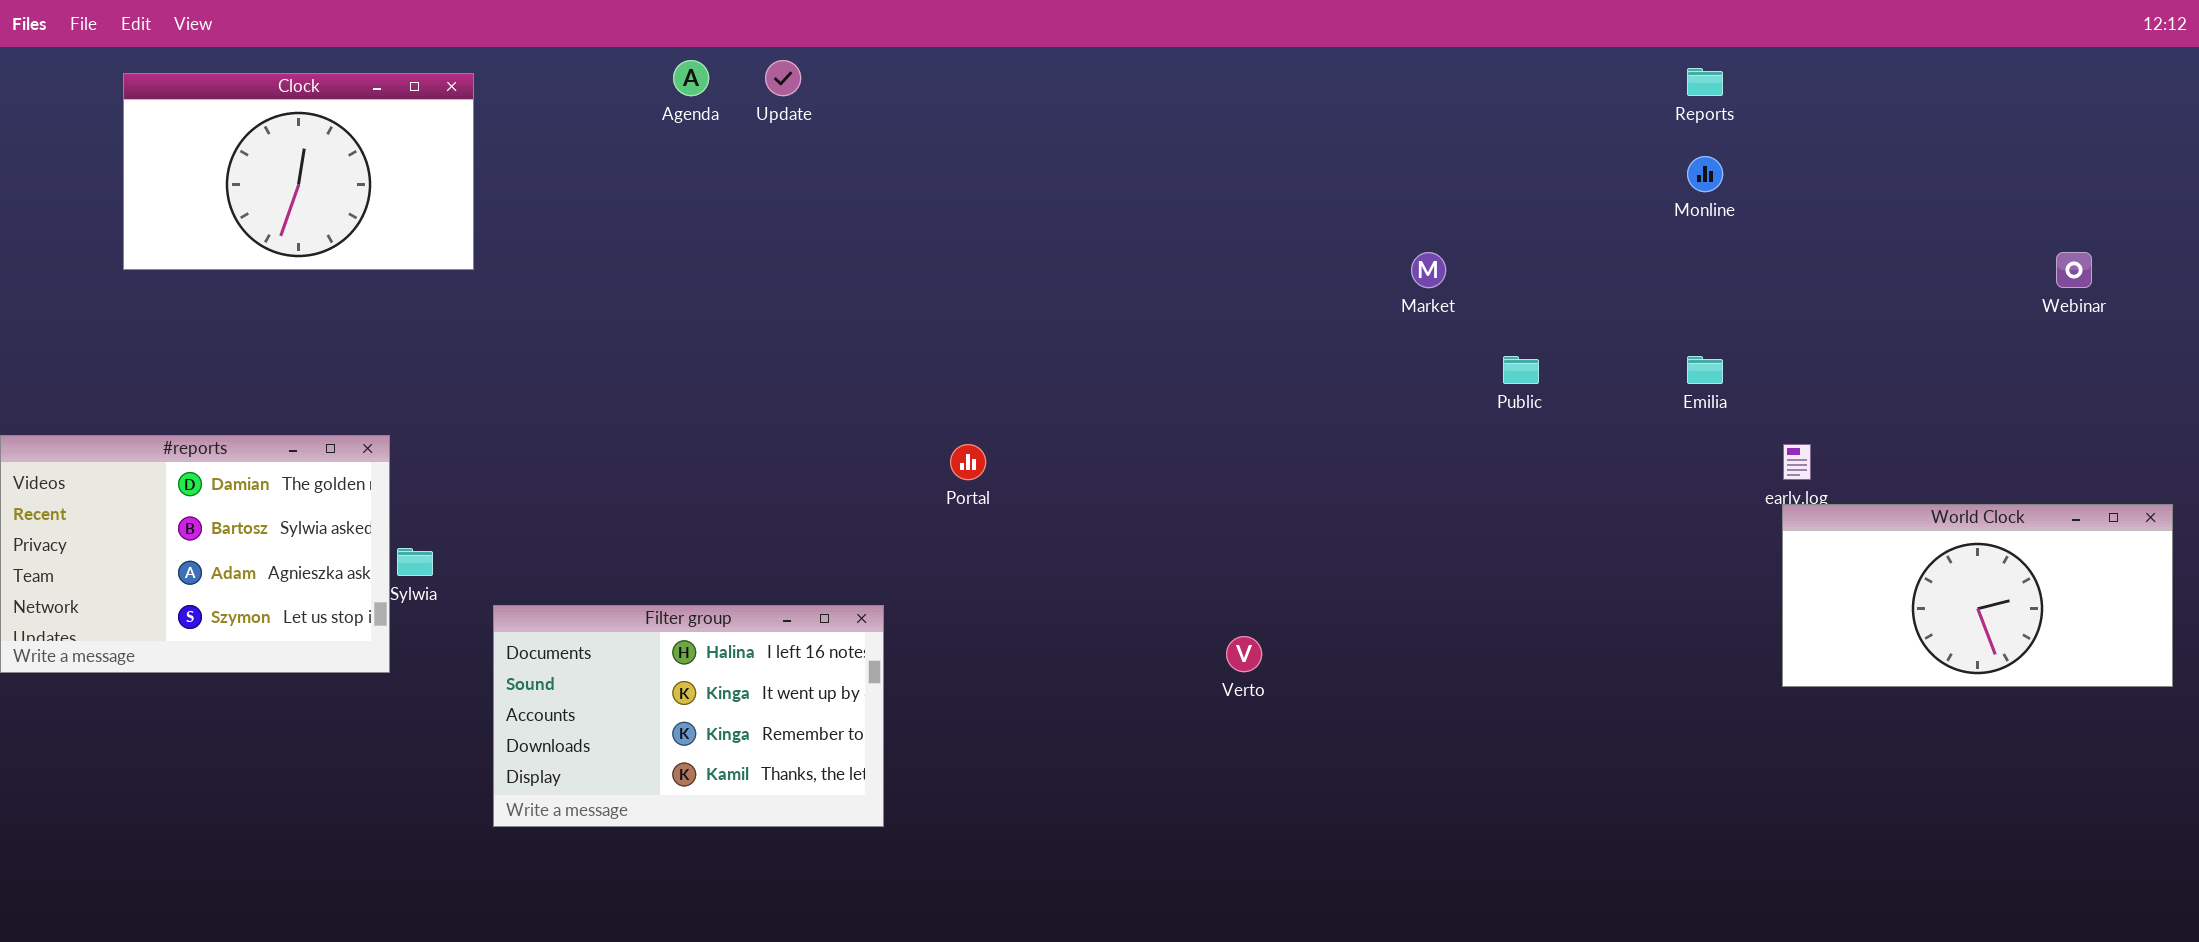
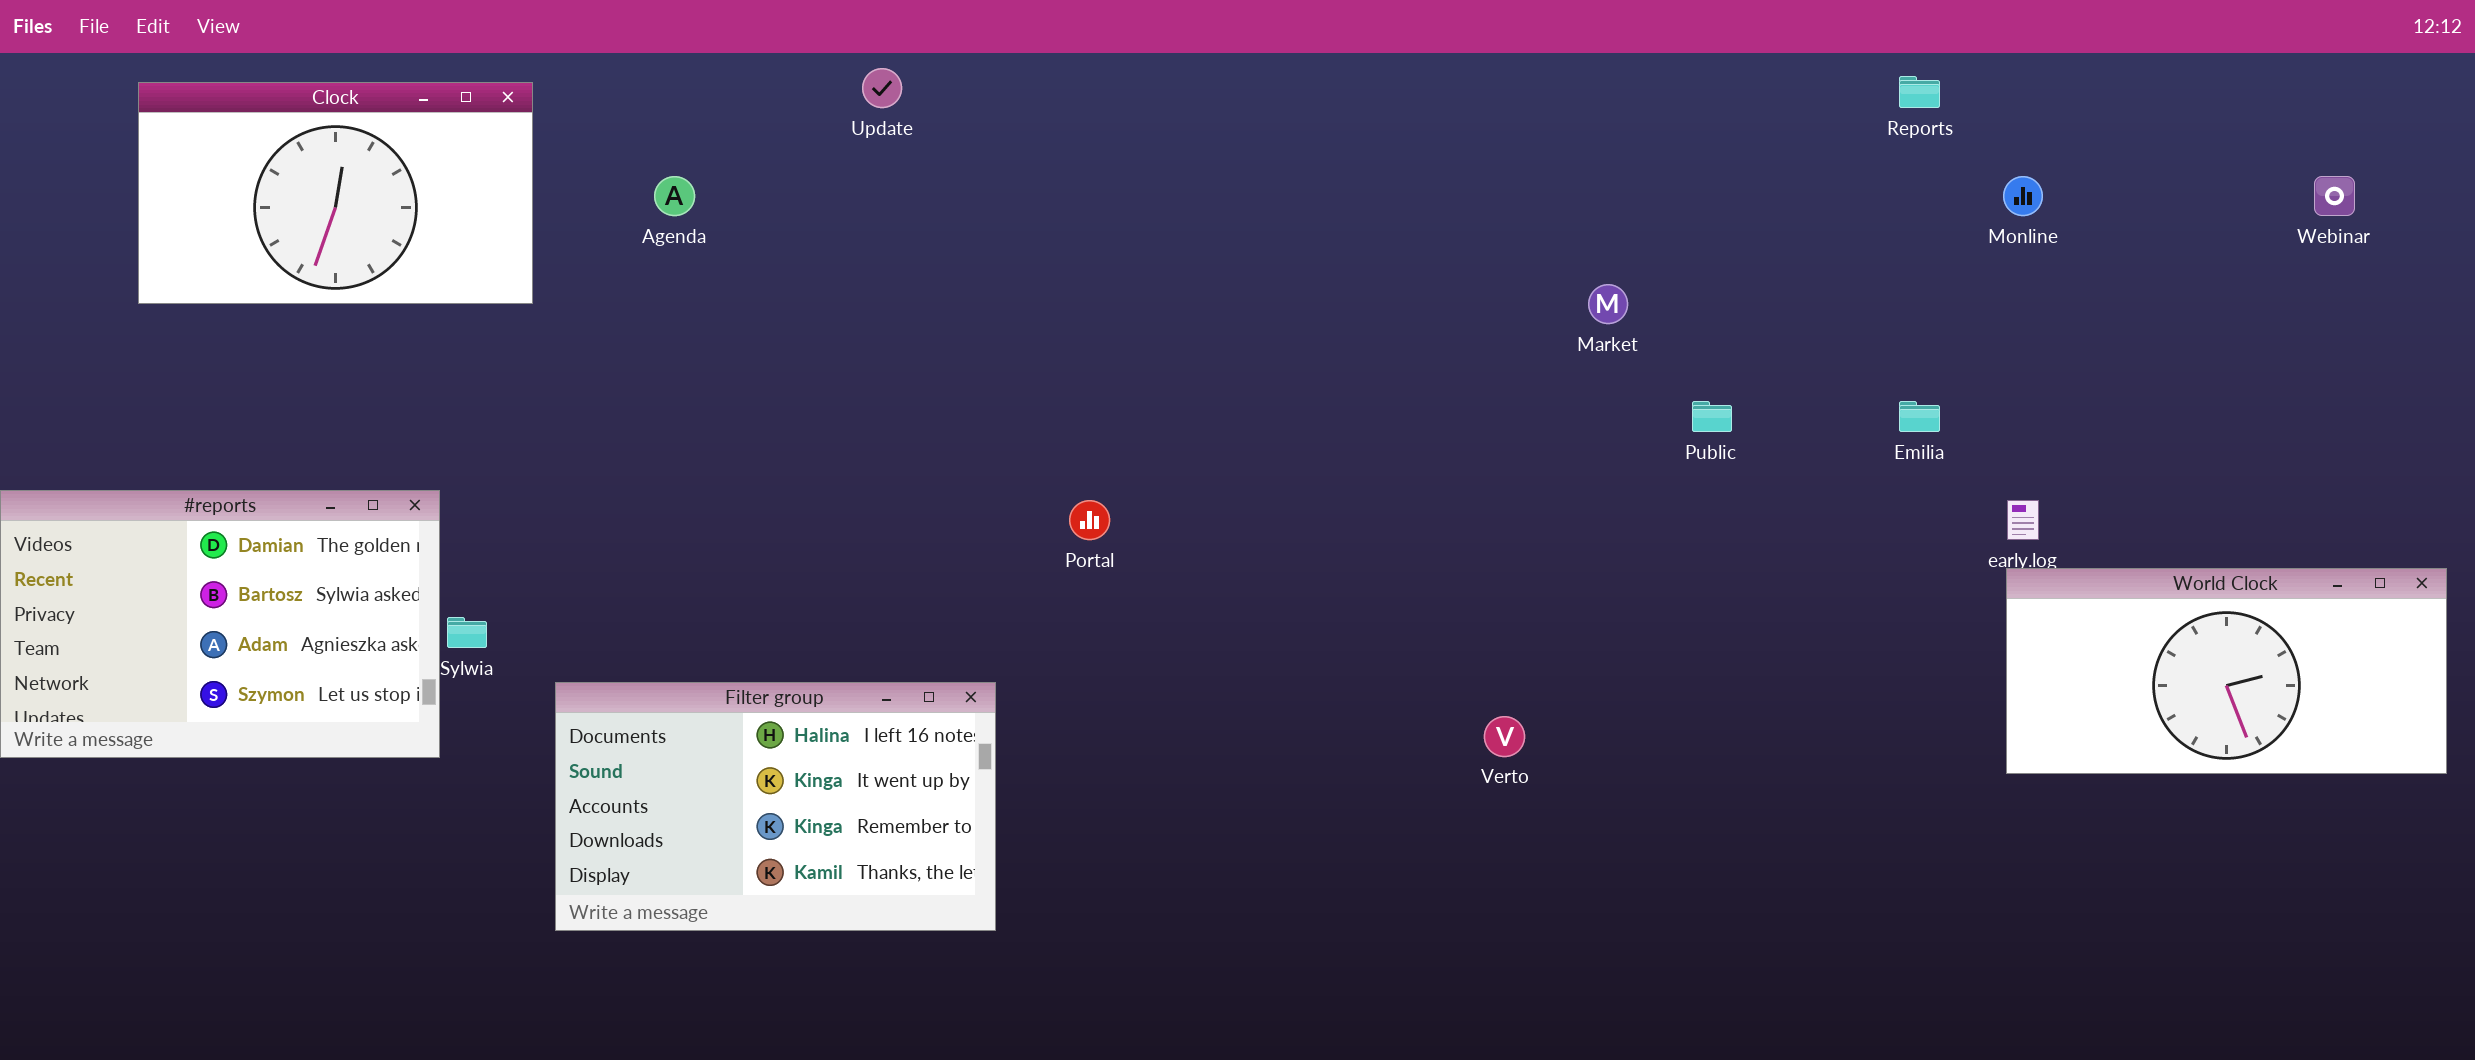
Agenda: [673,60,709,96] -> [654,176,695,216], moved
Monline: [1687,156,1723,192] -> [2003,176,2043,216], moved
Webinar: [2056,252,2092,288] -> [2314,176,2355,216], moved
Verto: [1226,636,1262,672] -> [1484,716,1525,757], moved

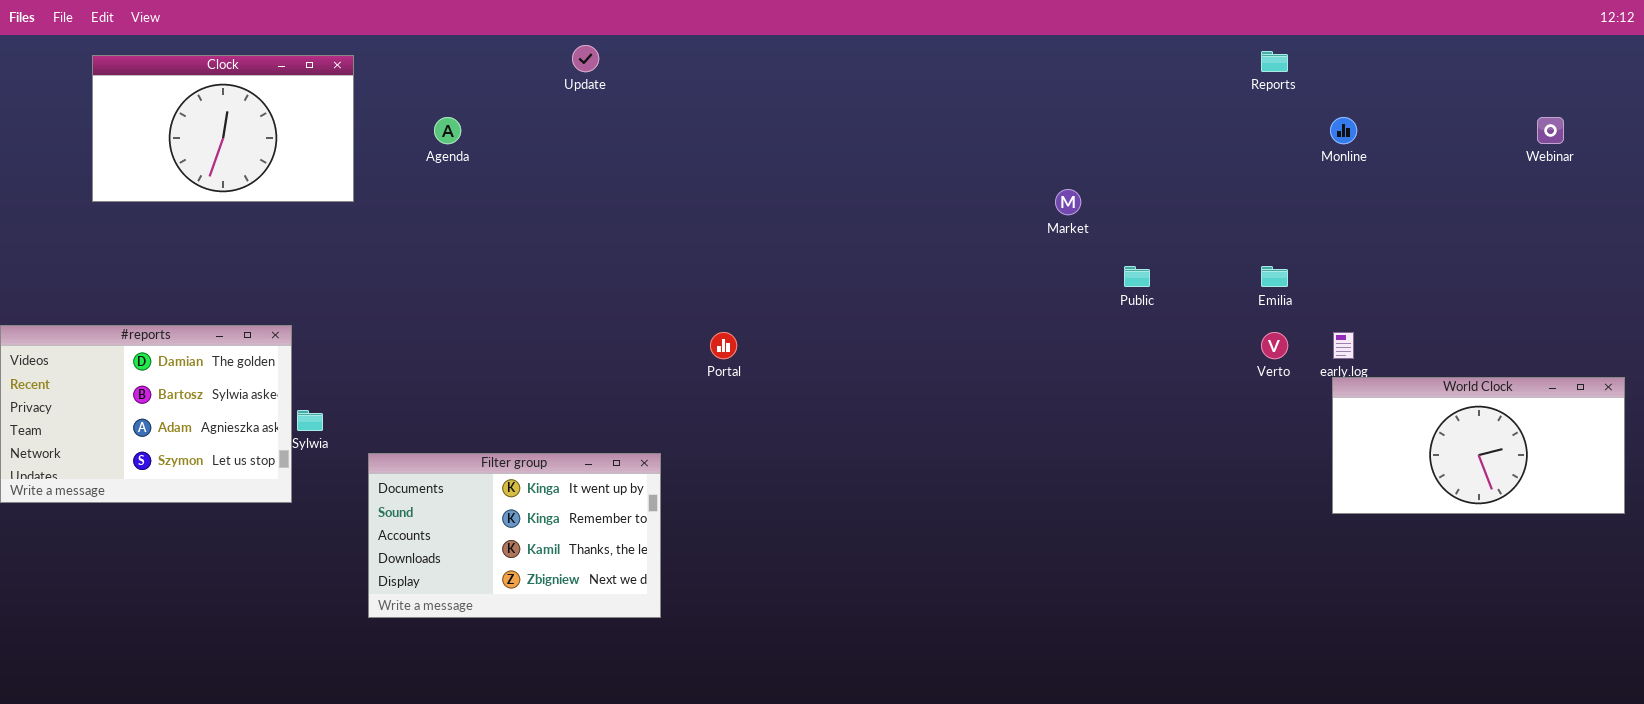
Filter group: [555,682,996,931] -> [368,453,661,618], scrolled down 1 row
Verto: [1484,716,1525,757] -> [1261,332,1288,359], moved

